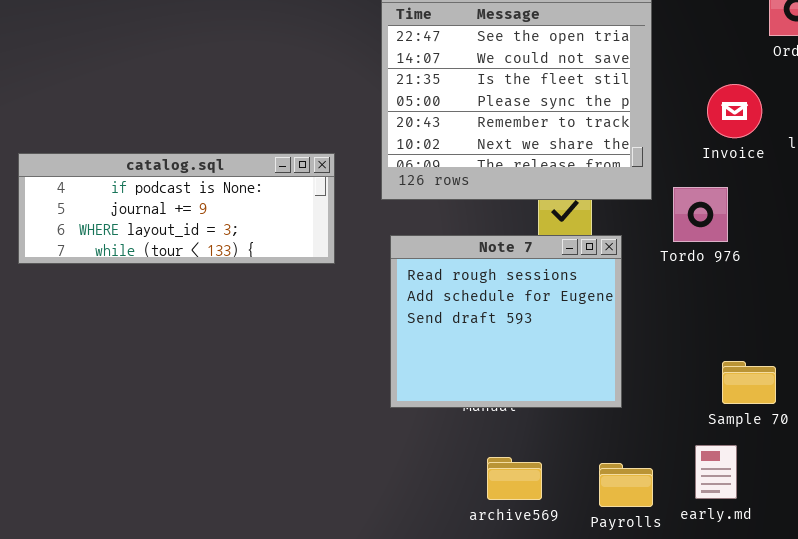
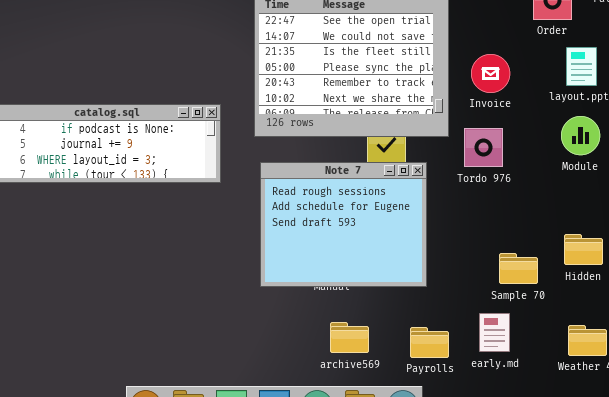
Invoice: [707,84,762,138] -> [471,54,510,93], moved

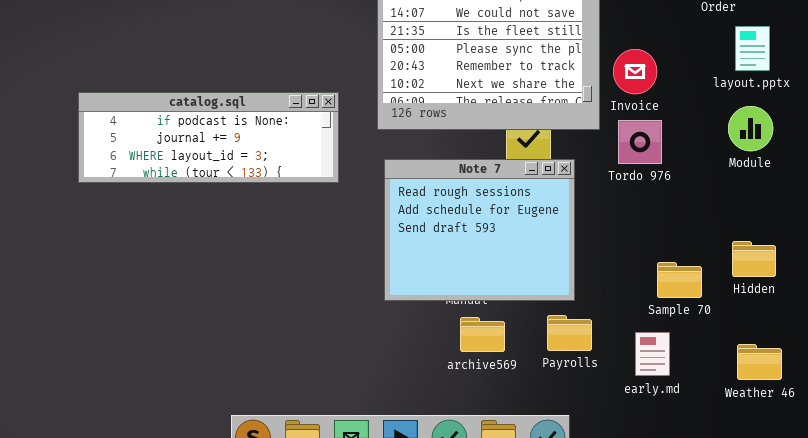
Invoice: [471,54,510,93] -> [613,49,657,94], moved
archive569: [330,322,369,353] -> [460,317,505,352], moved
Payrolls: [410,327,449,358] -> [547,315,592,351], moved

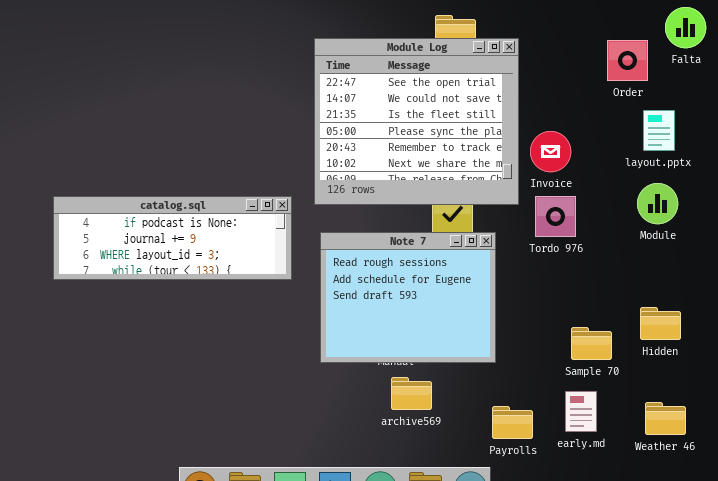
catalog.sql: [78,92,339,183] -> [53,196,292,280], moved
Payrolls: [547,315,592,351] -> [492,406,533,439], moved
early.md: [635,332,670,376] -> [565,391,597,432], moved

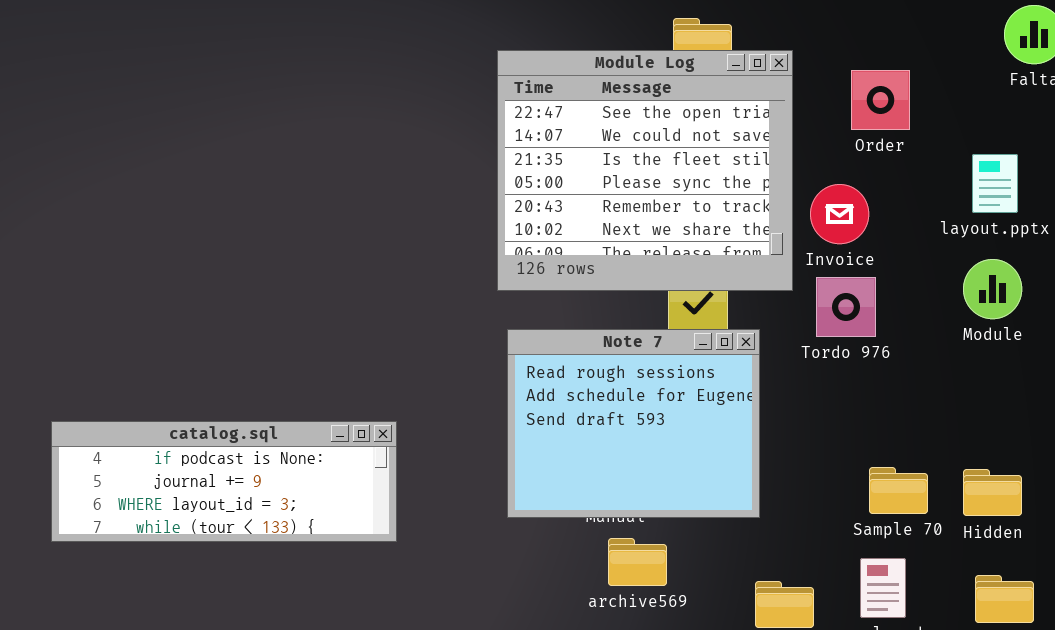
Order: [607,40,648,81] -> [851,70,910,130], moved
catalog.sql: [53,196,292,280] -> [51,421,397,542], moved
Hidden: [640,307,681,340] -> [963,469,1022,516], moved

